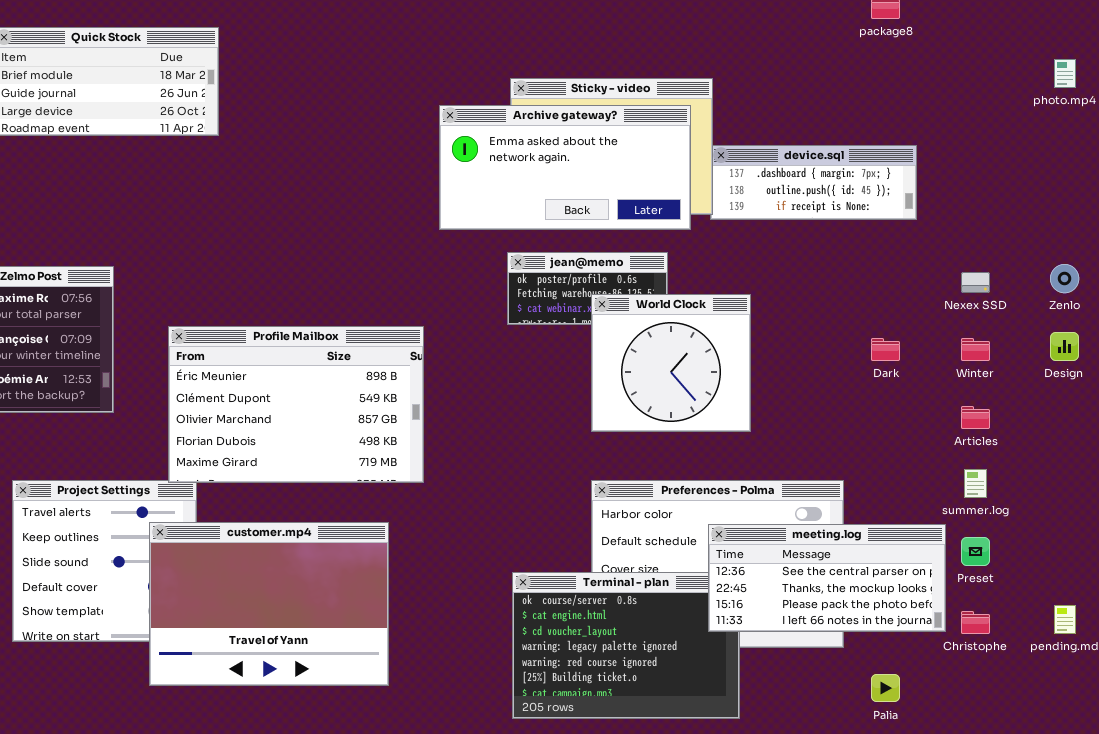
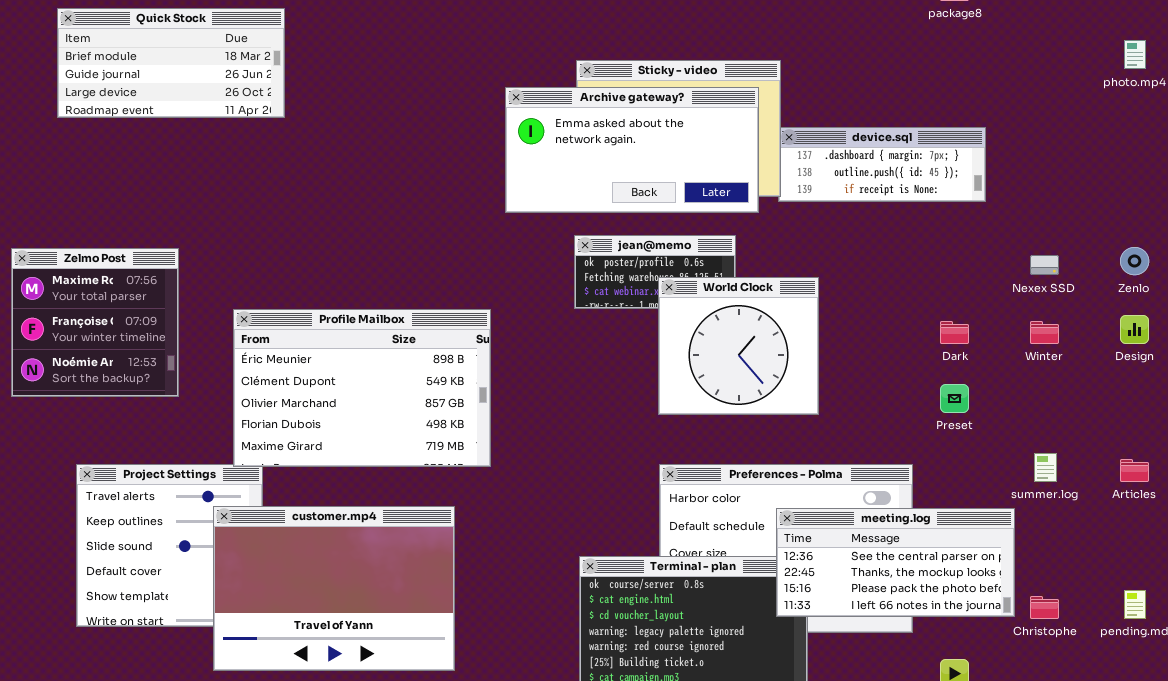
Articles: [961,406,990,429] -> [1120,459,1149,482], moved
Preset: [961,537,990,566] -> [940,384,969,413], moved

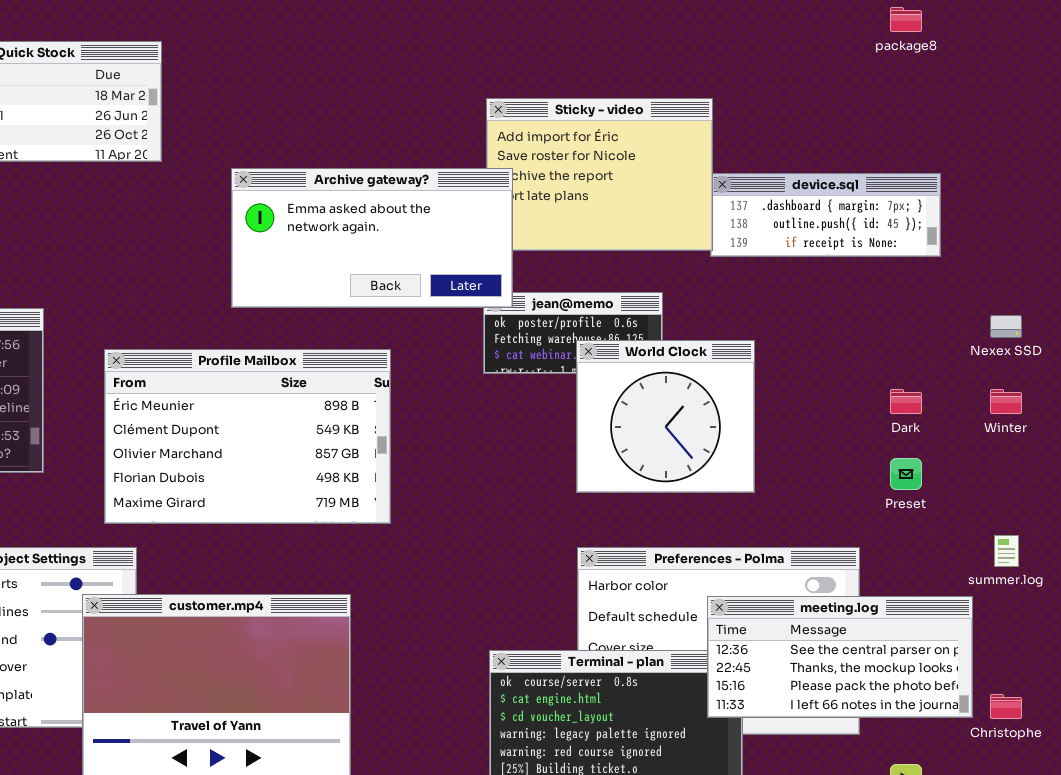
Archive gateway?: [505,87,759,213] -> [231,168,513,308], moved
Profile Mailbox: [233,309,491,467] -> [104,349,391,524], moved

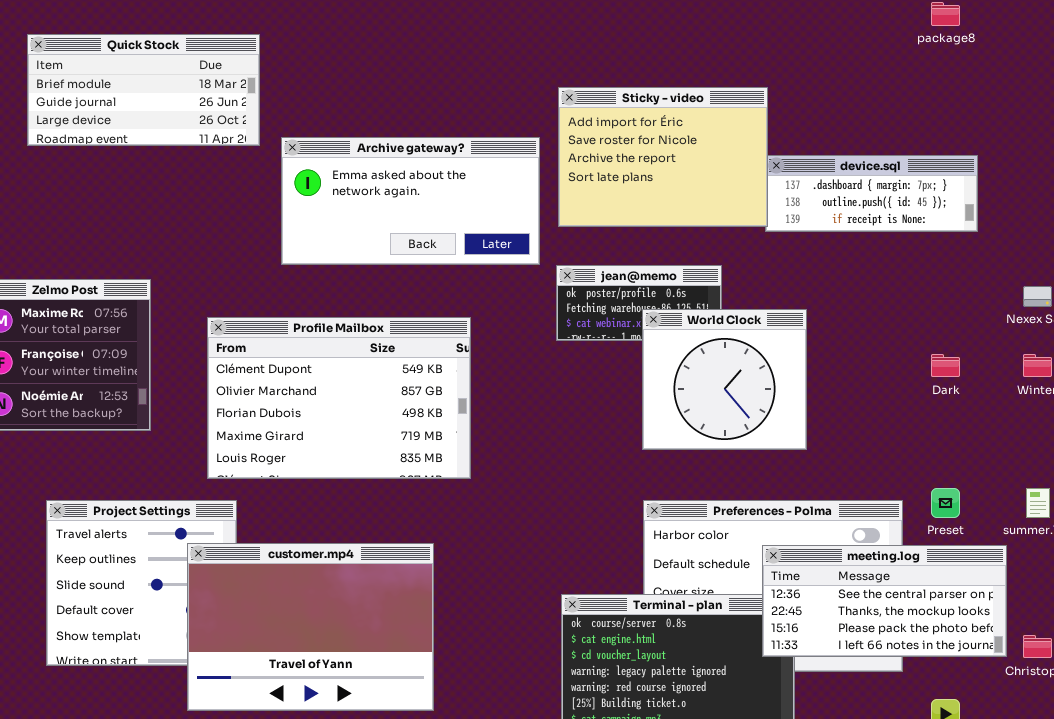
Archive gateway?: [231,168,513,308] -> [281,137,540,265], moved
Profile Mailbox: [104,349,391,524] -> [207,317,471,479], scrolled down 1 row
Preset: [890,458,922,490] -> [931,488,960,518], moved

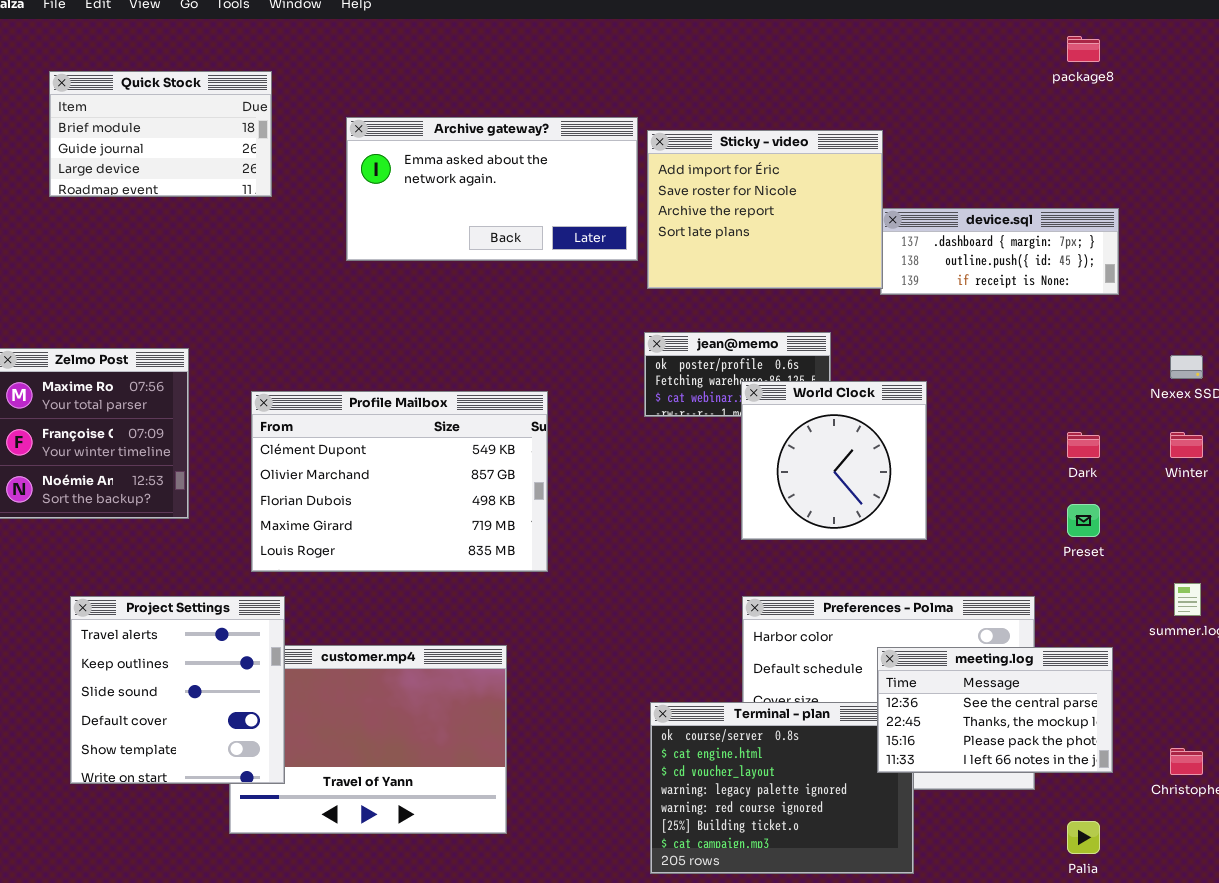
Quick Stock: [27,34,260,146] -> [49,71,272,197], resized
Archive gateway?: [281,137,540,265] -> [346,117,638,261], moved
Preset: [931,488,960,518] -> [1067,504,1100,537], moved
Project Settings: [46,500,237,666] -> [70,596,285,784], raised
meeting.log: [762,545,1007,657] -> [877,647,1113,773], resized

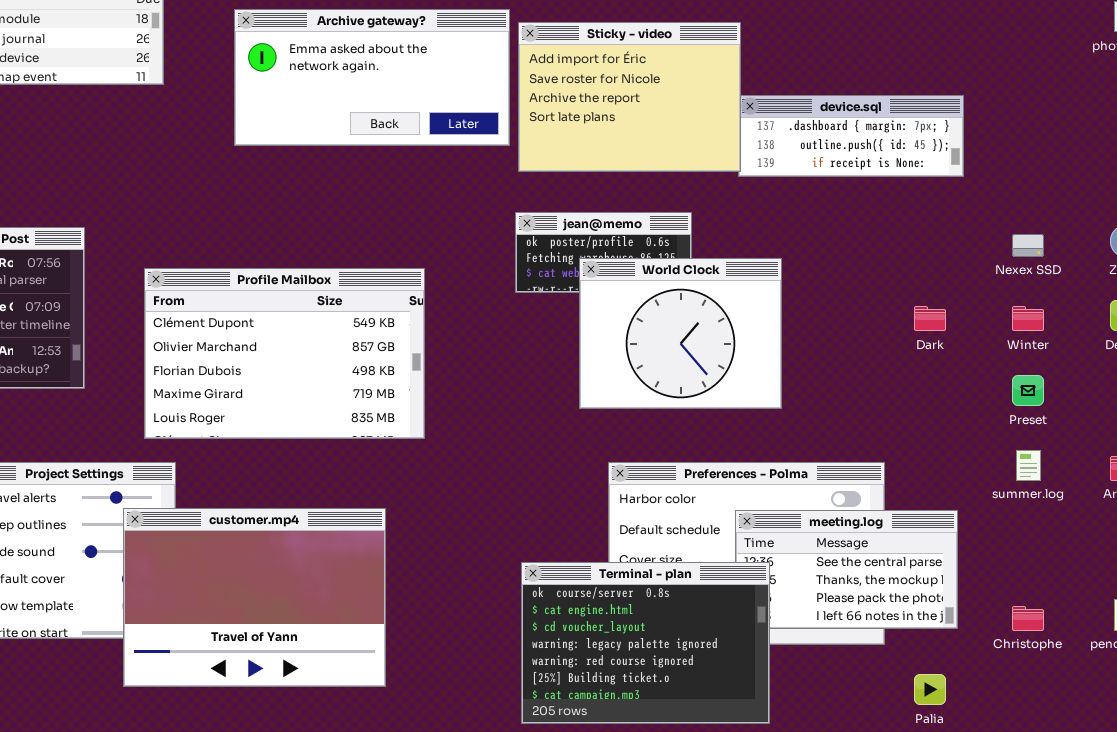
World Clock: [741,381,927,540] -> [579,258,782,409], resized
Preset: [1067,504,1100,537] -> [1012,375,1044,406], moved
customer.mp4: [229,645,507,834] -> [123,508,386,687], raised
Terminal - plan: [650,702,914,874] -> [521,562,770,724], raised

